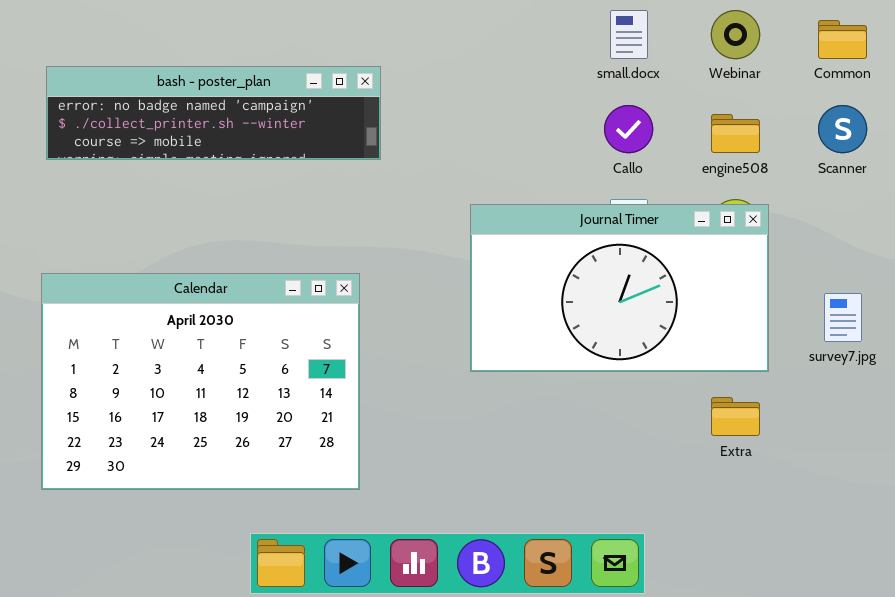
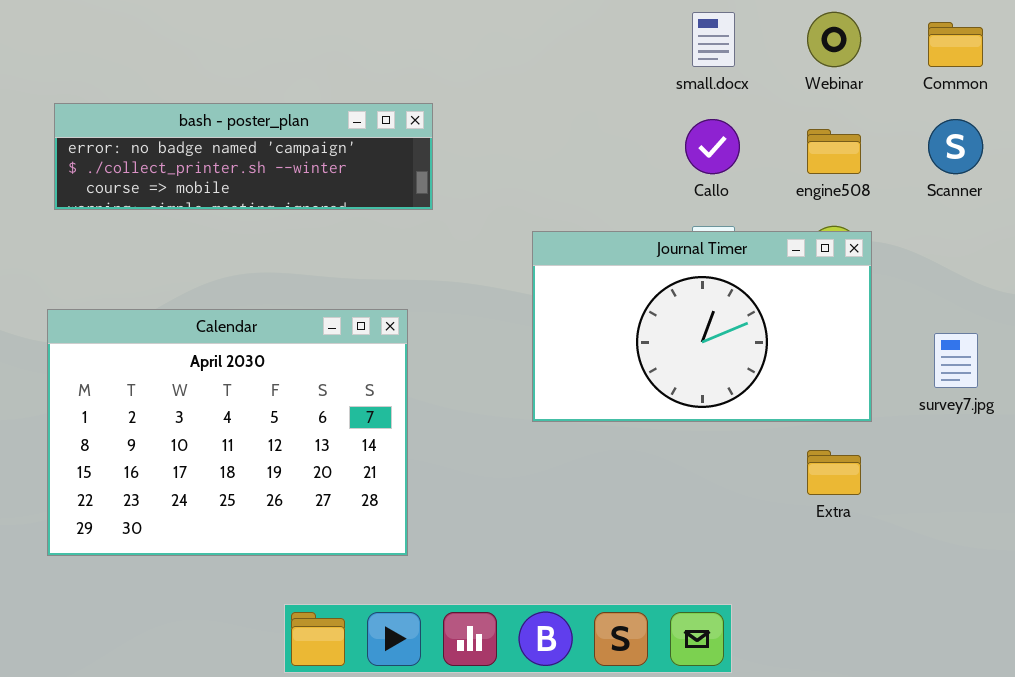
bash - poster_plan: [46,66,381,160] -> [54,103,433,210], moved

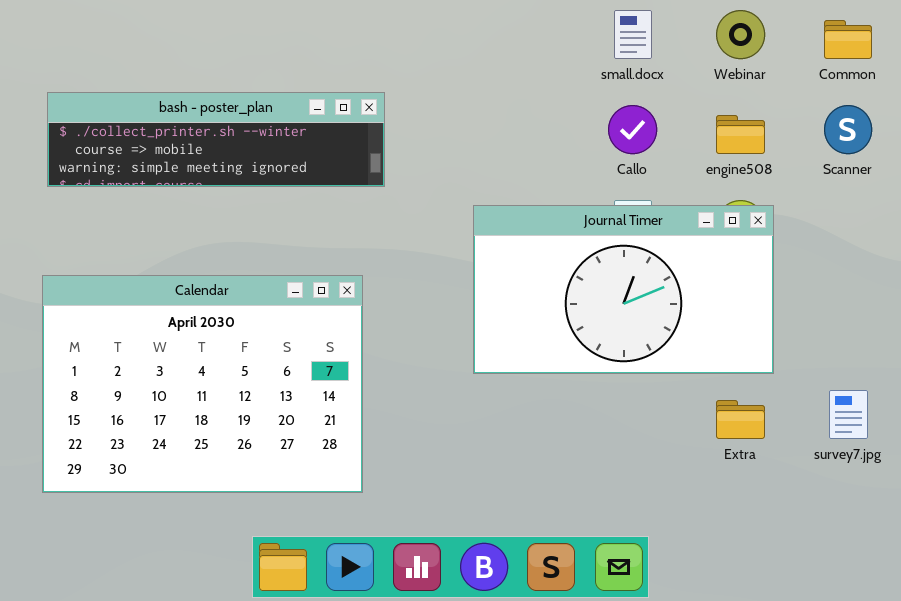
bash - poster_plan: [54,103,433,210] -> [47,92,385,187], scrolled down 1 row
survey7.jpg: [934,333,978,388] -> [829,390,868,439], moved

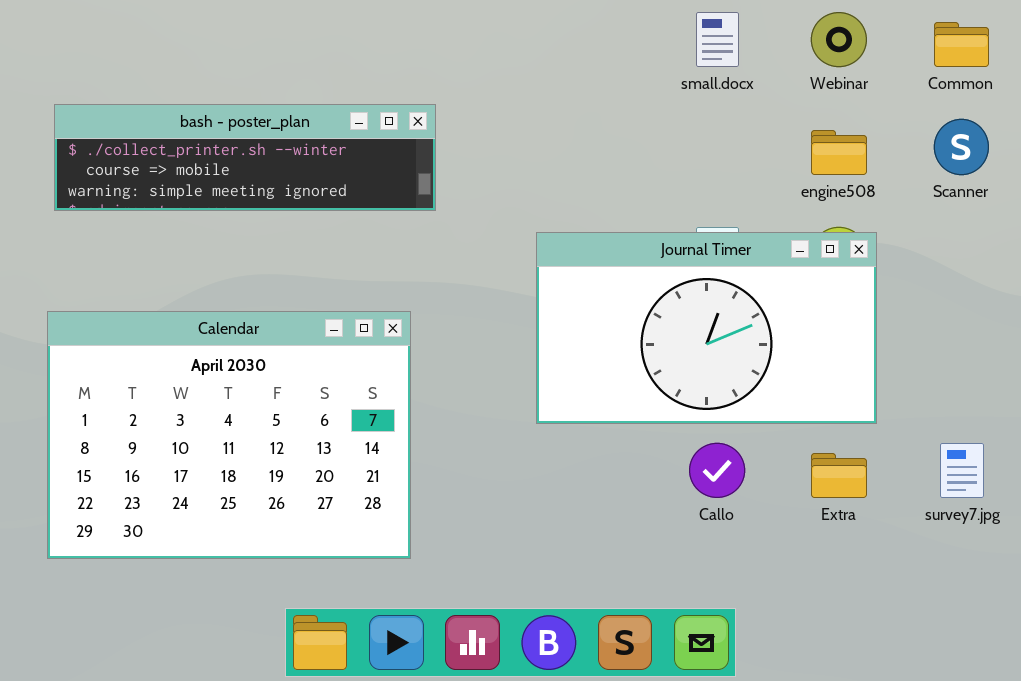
Callo: [608,105,657,154] -> [689,443,745,498], moved

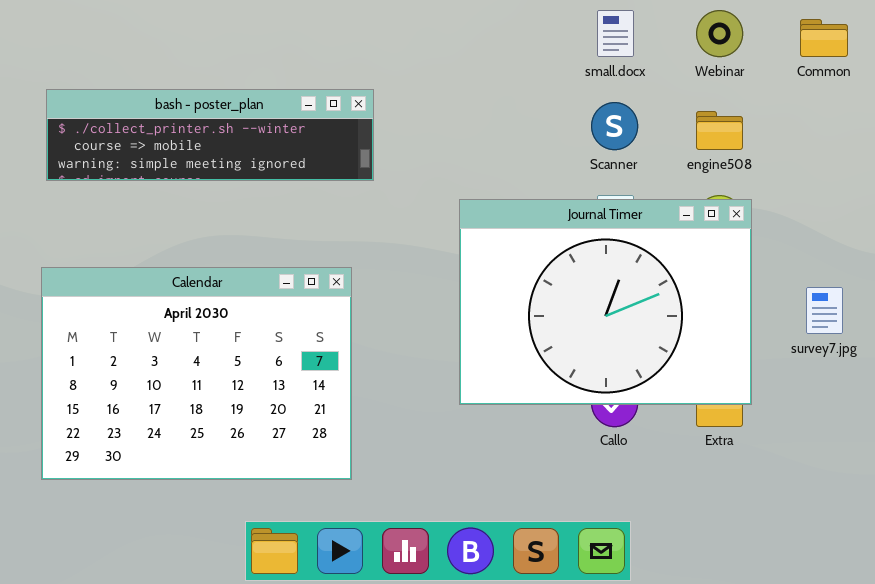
Scanner: [934,119,989,175] -> [591,102,638,150], moved
Journal Timer: [536,232,877,424] -> [459,199,752,405], resized
survey7.jpg: [940,443,984,498] -> [806,287,843,334], moved

